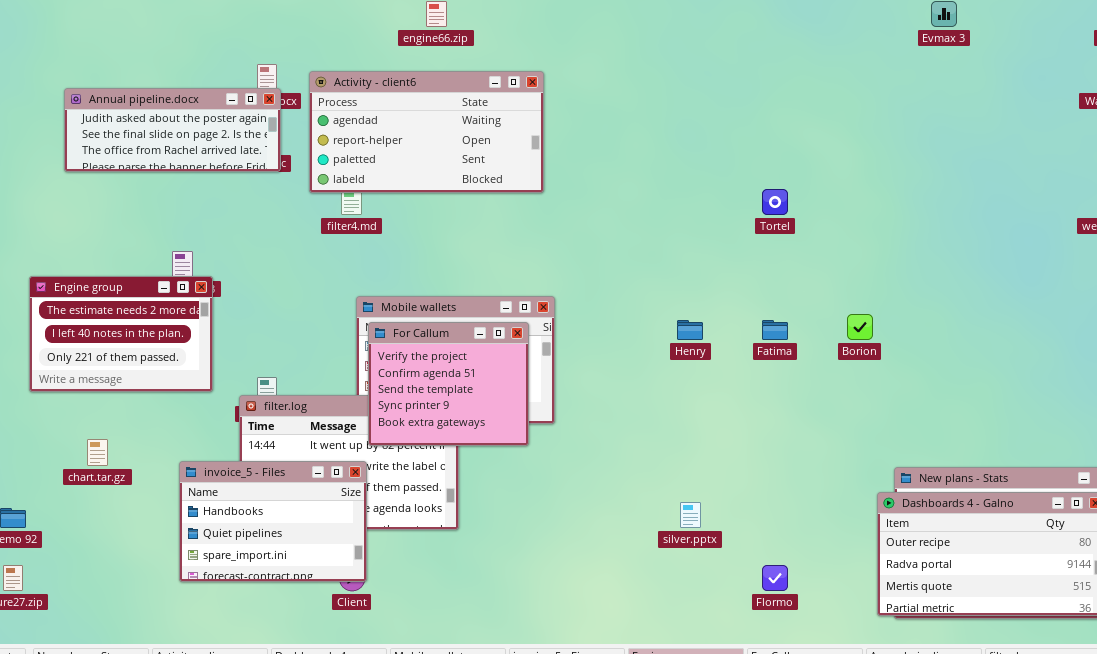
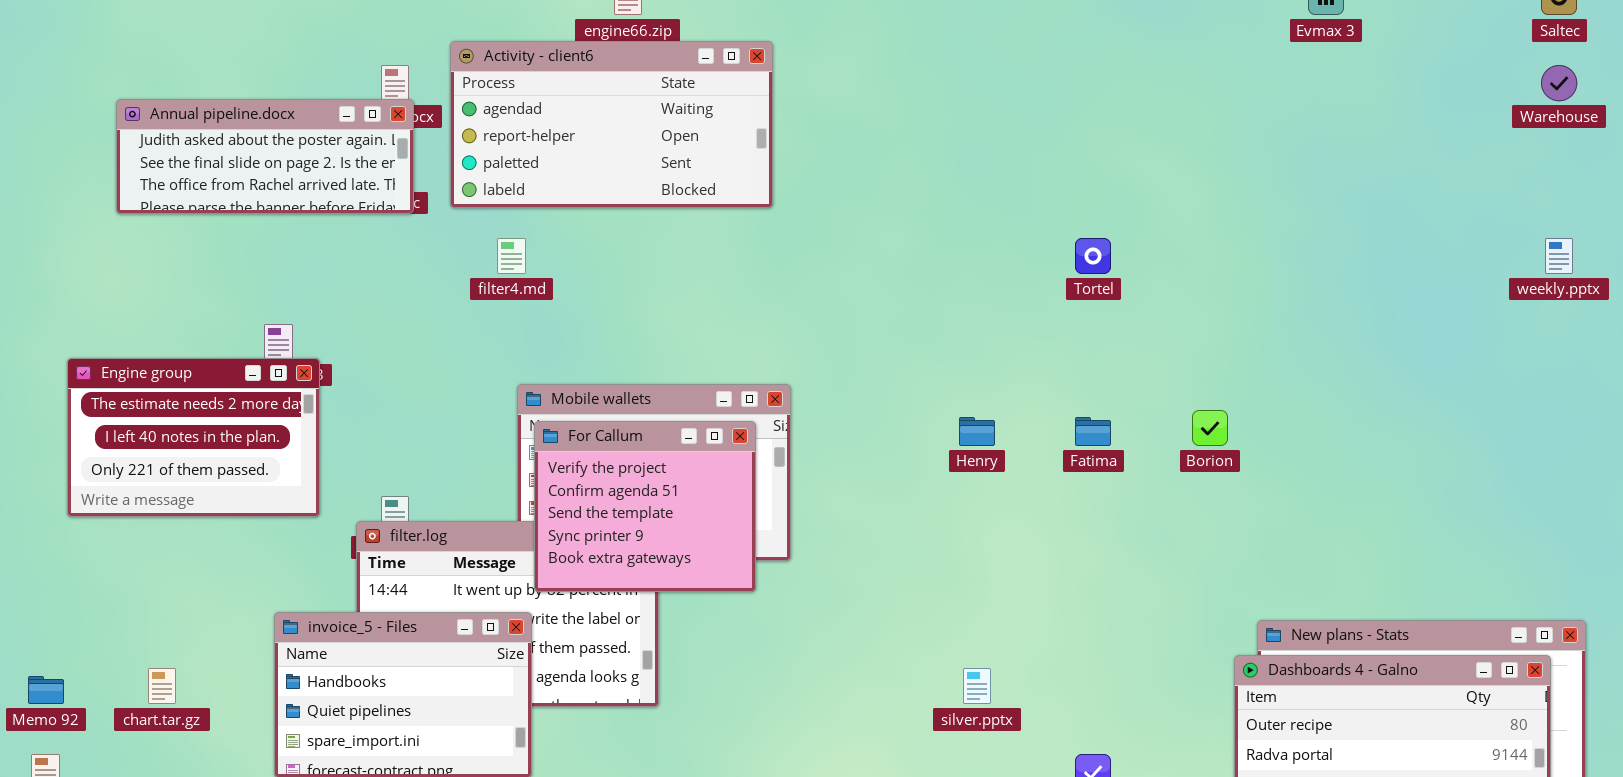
Activity - client6: [309,71,544,193] -> [450,41,773,208], moved
chart.tar.gz: [87,439,108,466] -> [148,668,176,704], moved

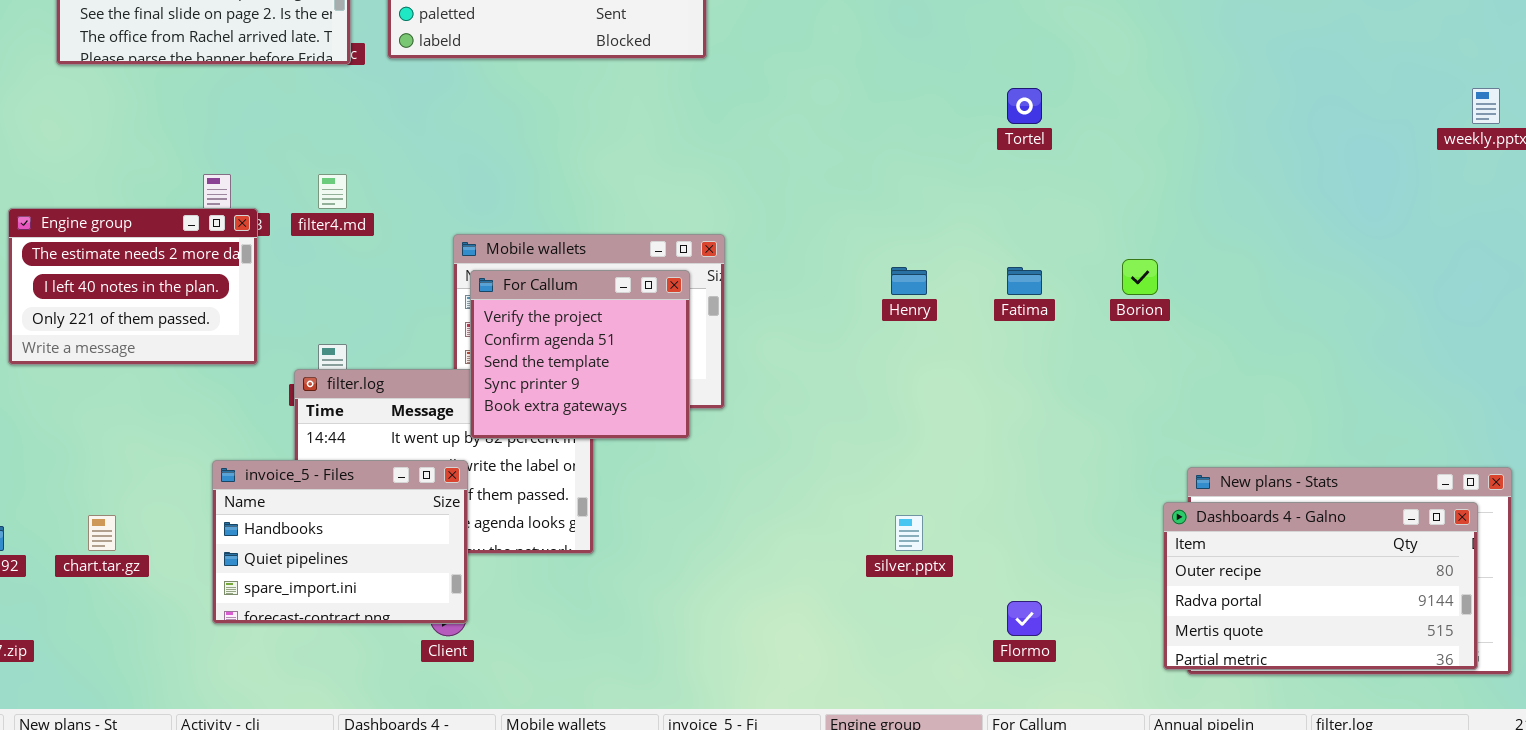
filter4.md: [497,238,526,274] -> [318,174,347,209], moved

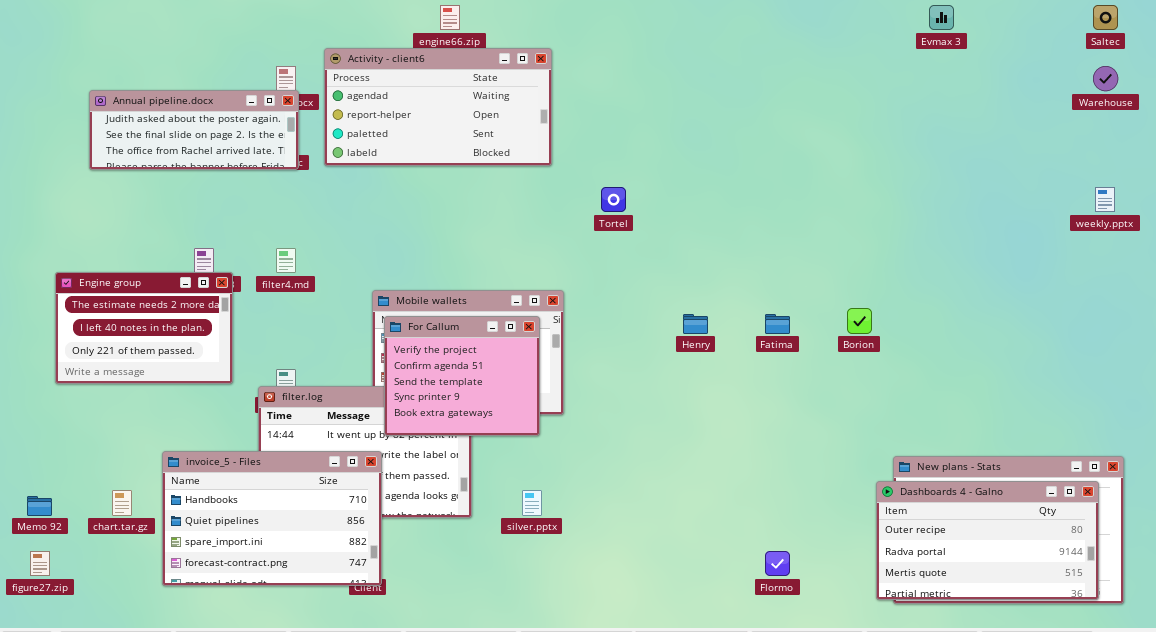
Tortel: [1007,88,1042,124] -> [601,187,626,212], moved
invoice_5 - Files: [212,460,468,624] -> [162,451,382,586], resized
silver.pptx: [895,515,923,551] -> [522,490,542,516], moved

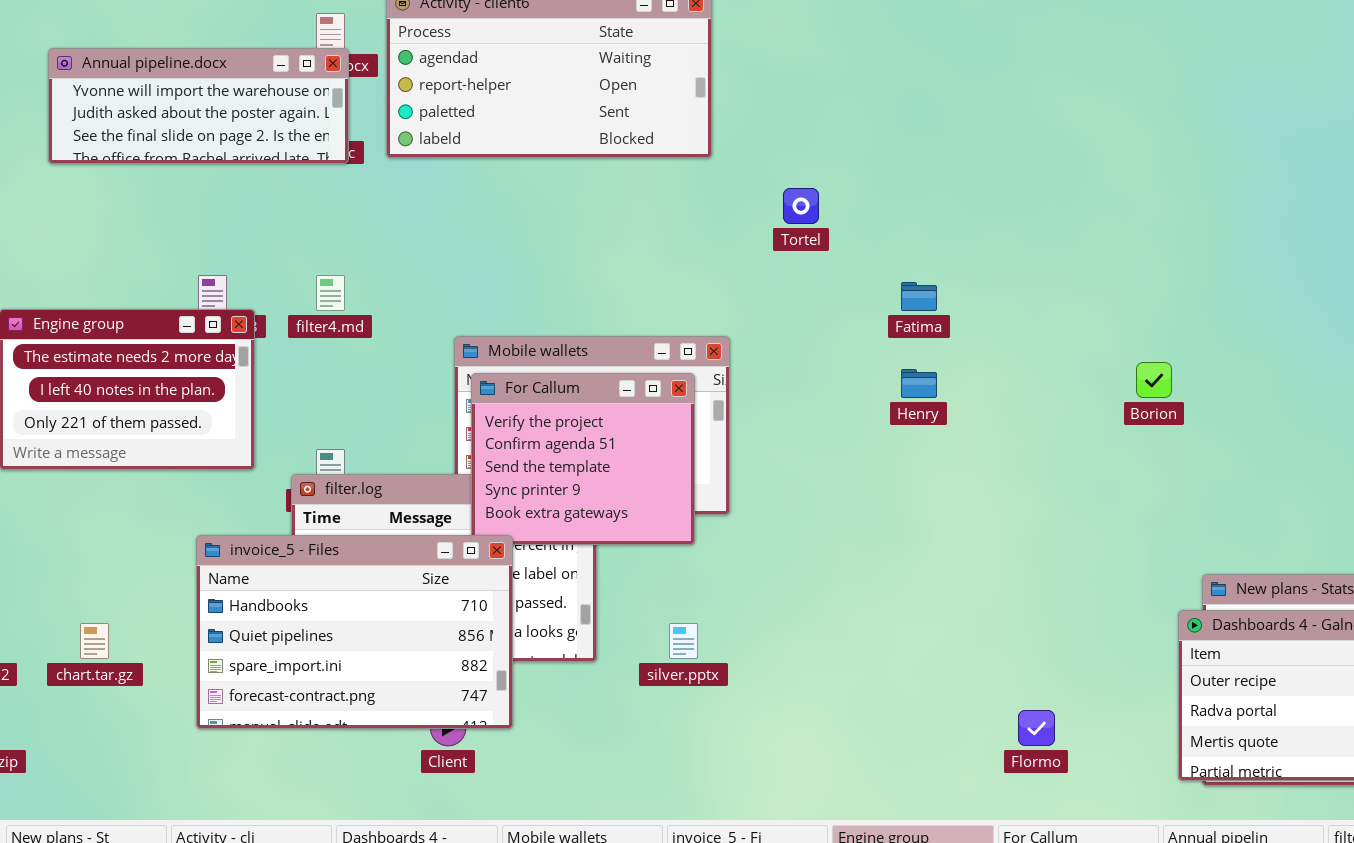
Annual pipeline.docx: [89,90,299,170] -> [48,48,349,164], scrolled up 1 row
Fatima: [765,314,790,334] -> [901,282,937,311], moved
invoice_5 - Files: [162,451,382,586] -> [196,535,513,729], moved

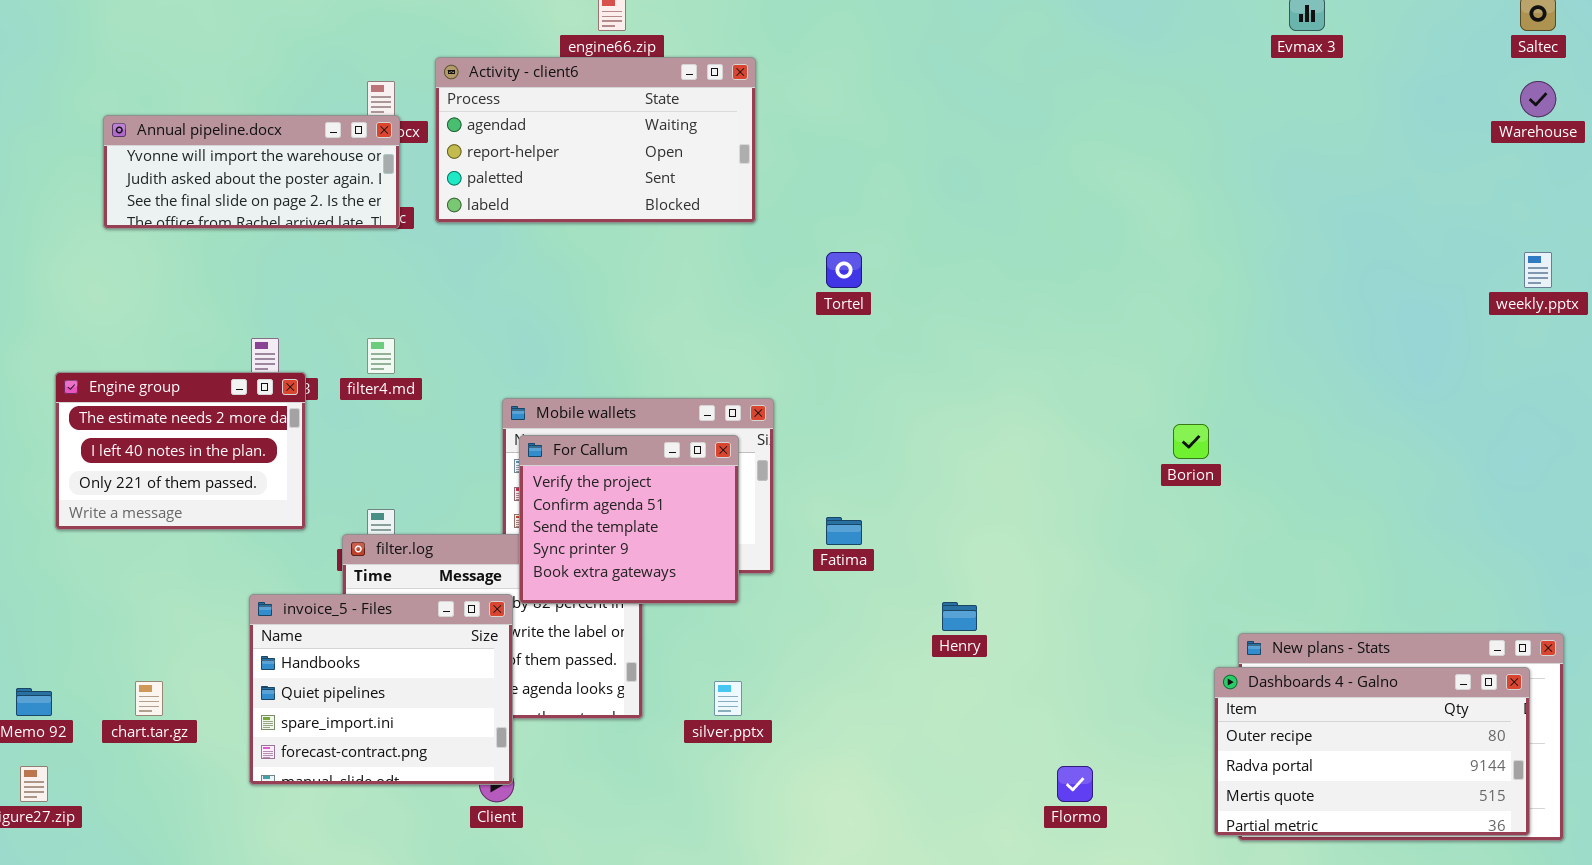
Fatima: [901,282,937,311] -> [826,517,862,545], moved
Henry: [901,369,937,398] -> [942,602,977,631], moved
invoice_5 - Files: [196,535,513,729] -> [249,594,513,785], resized

